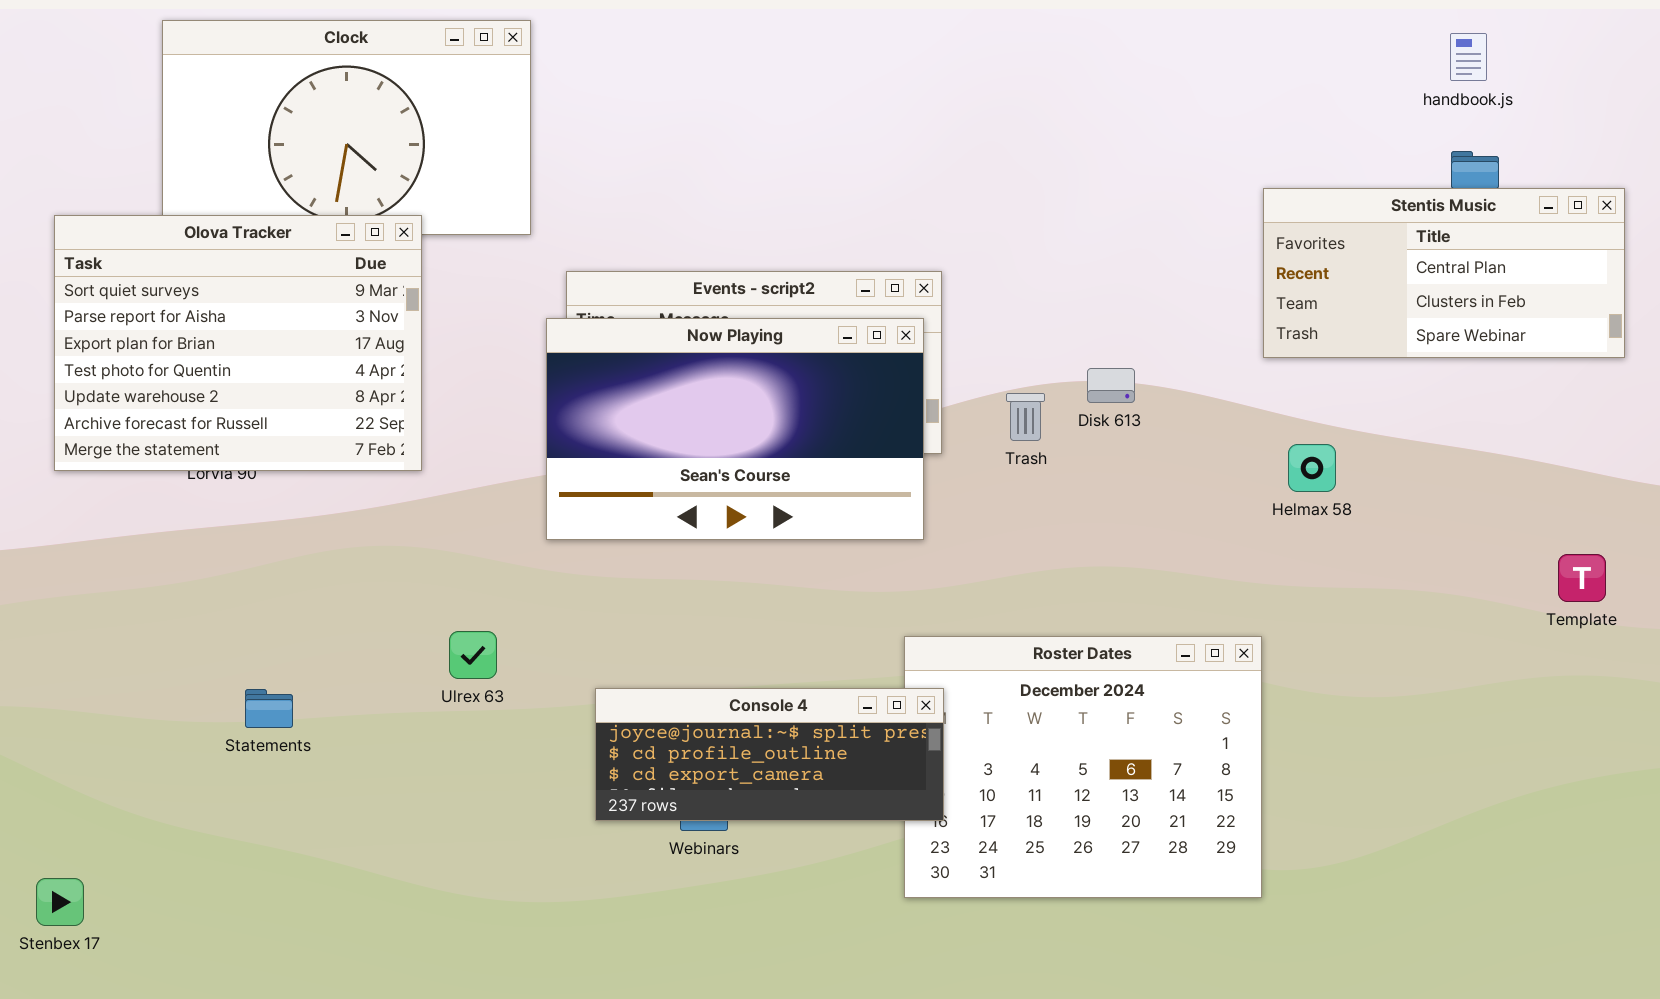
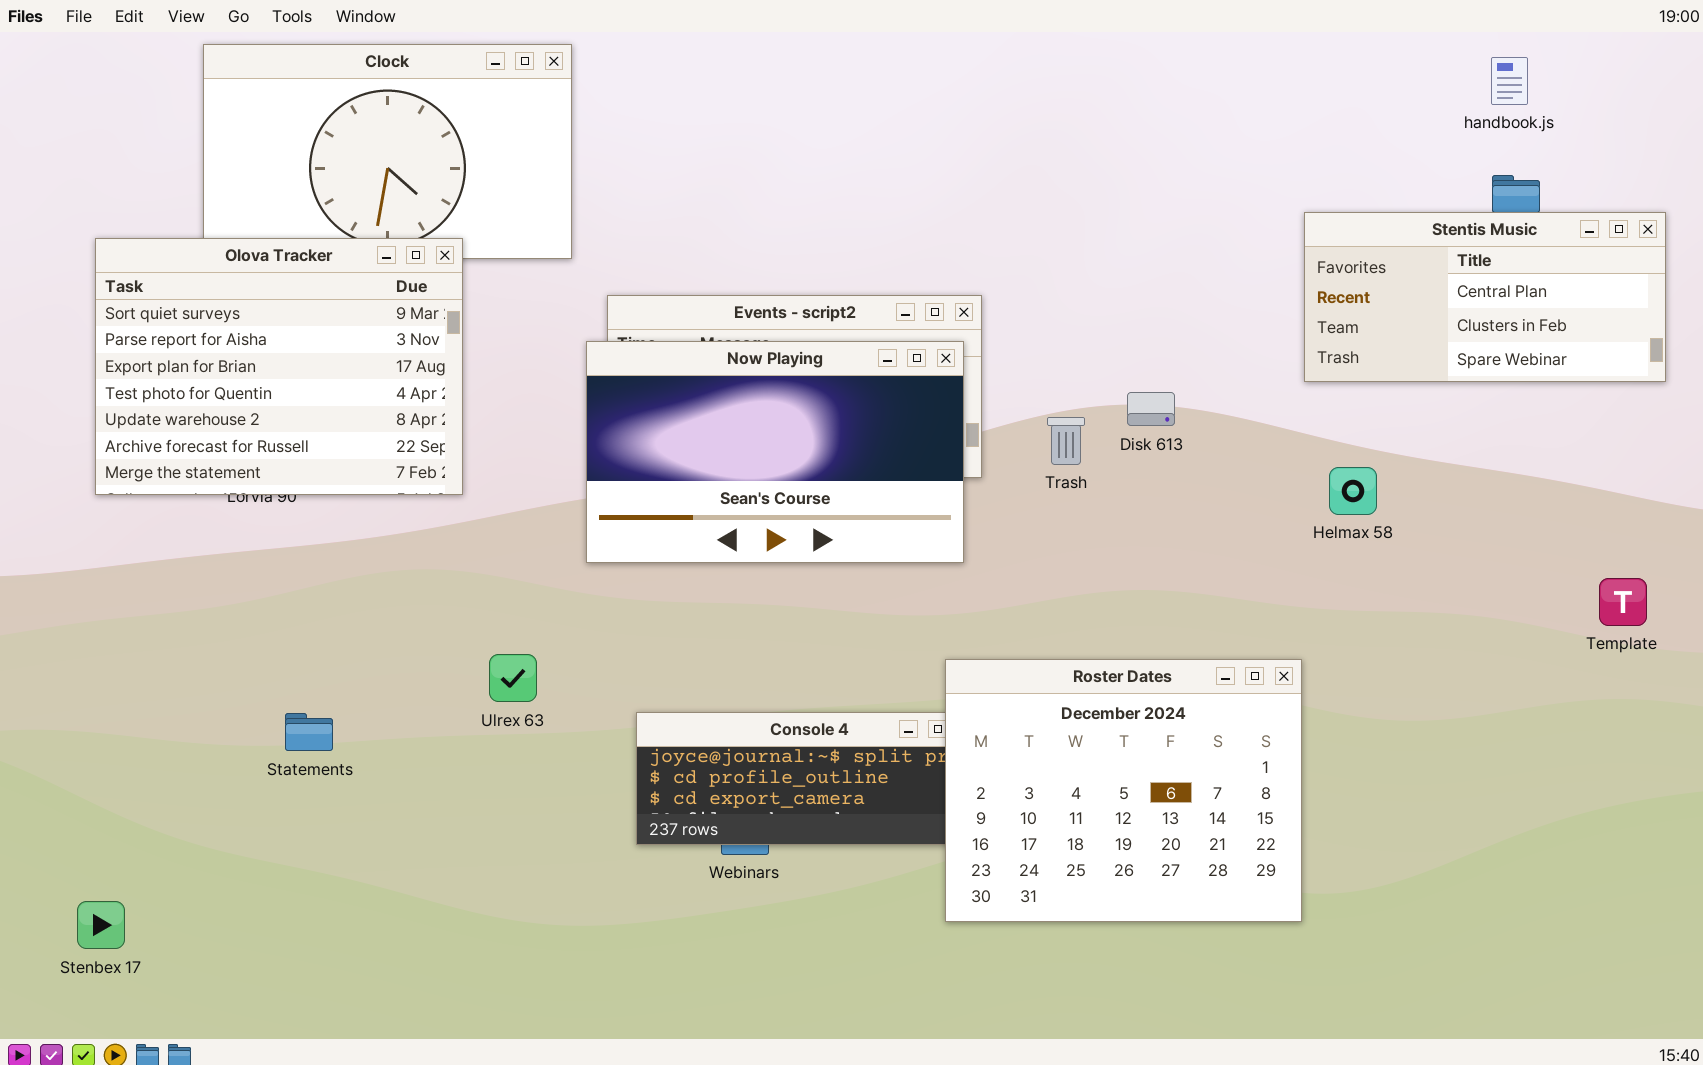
Roster Dates: [904,636,1262,898] -> [945,659,1302,922], raised

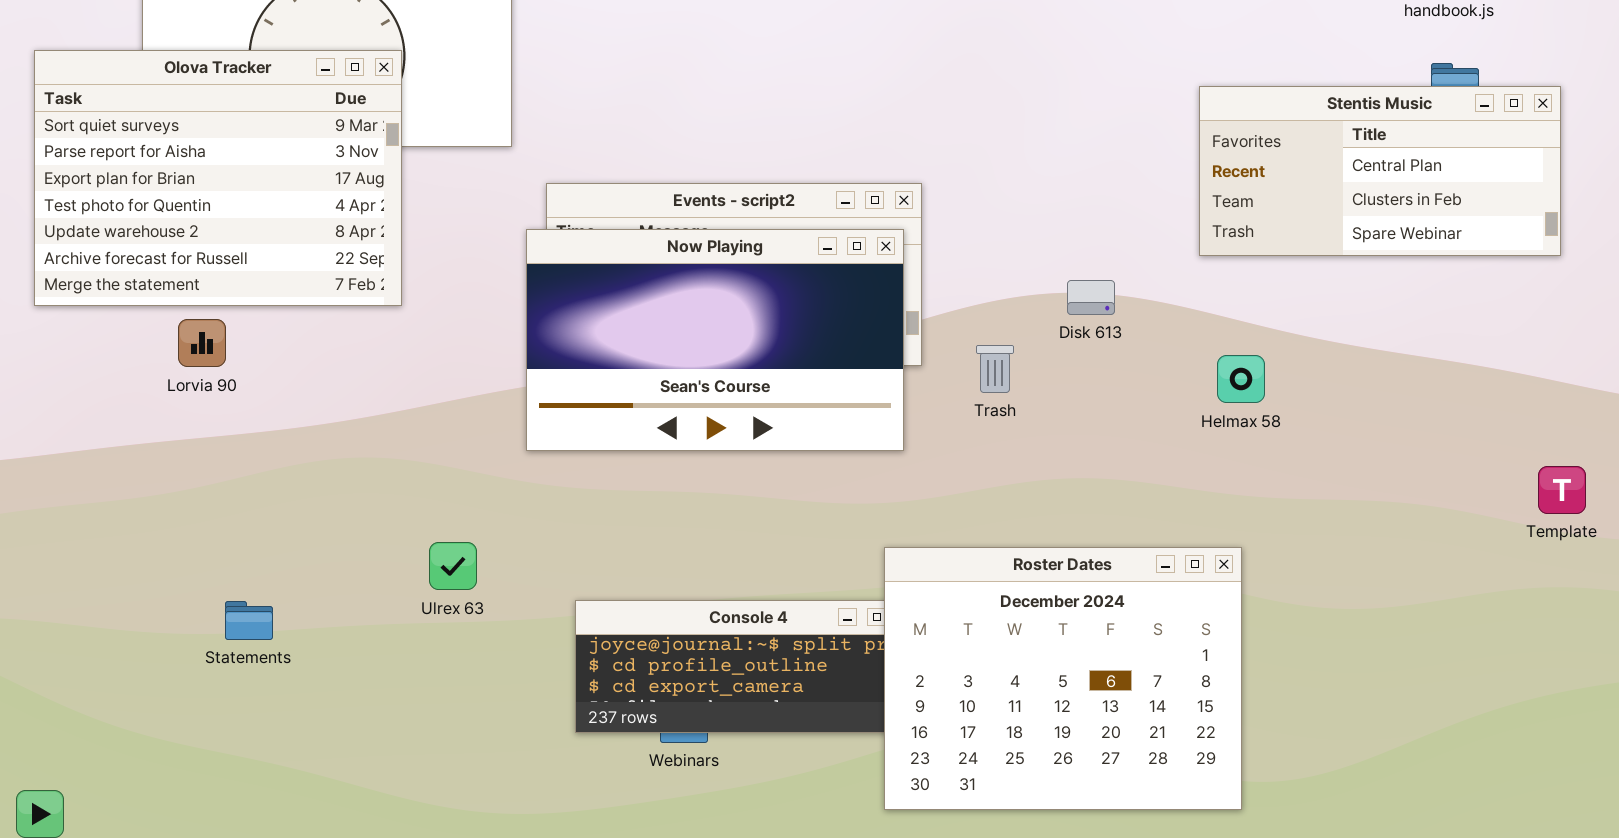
Stentis Music: [1304,212,1666,382] -> [1199,86,1561,256], moved
Olova Tracker: [95,238,463,495] -> [34,50,402,306], moved
Trash: [1047,417,1085,465] -> [976,345,1014,393], moved
Helmax 58: [1329,467,1377,515] -> [1217,355,1265,403], moved

